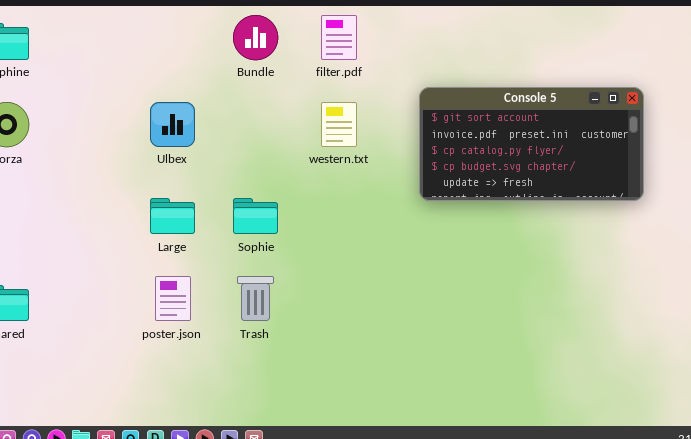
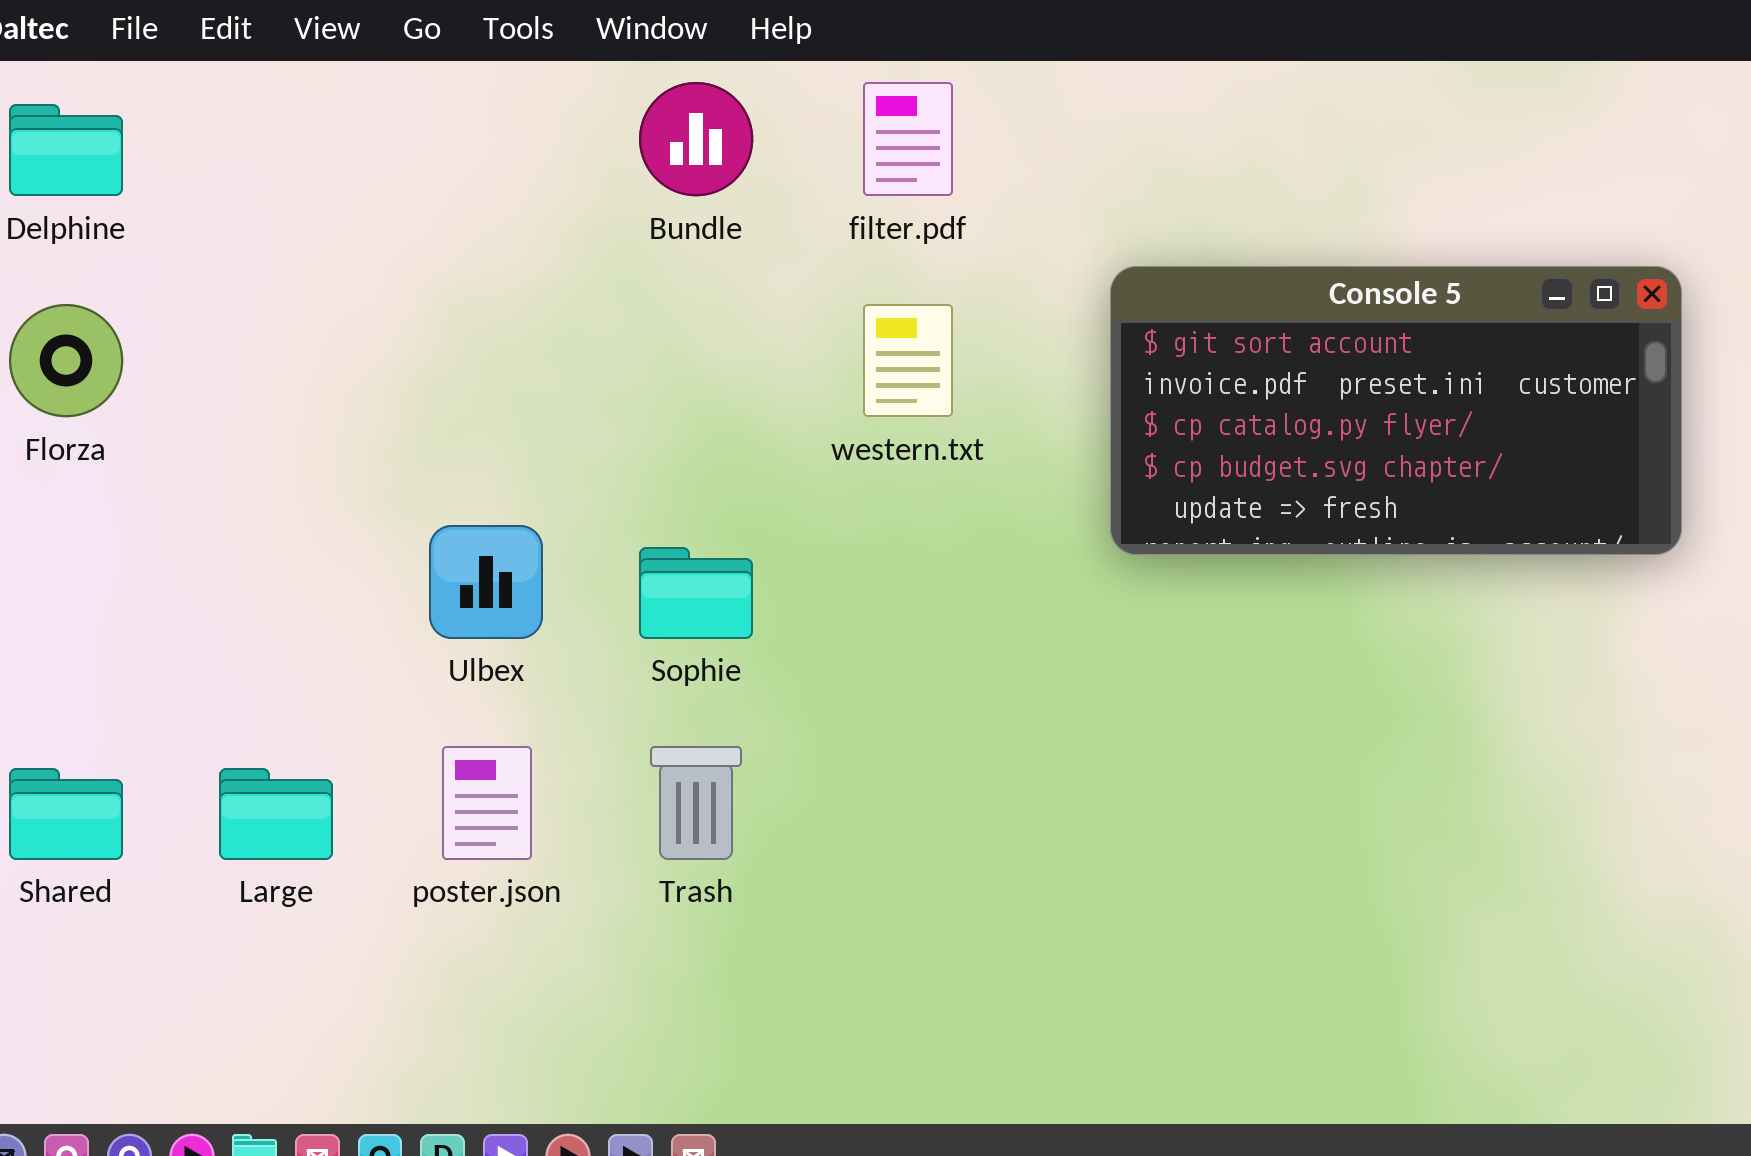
Ulbex: [150,102,195,147] -> [429,525,543,639], moved
Large: [150,198,195,234] -> [219,768,333,860], moved

